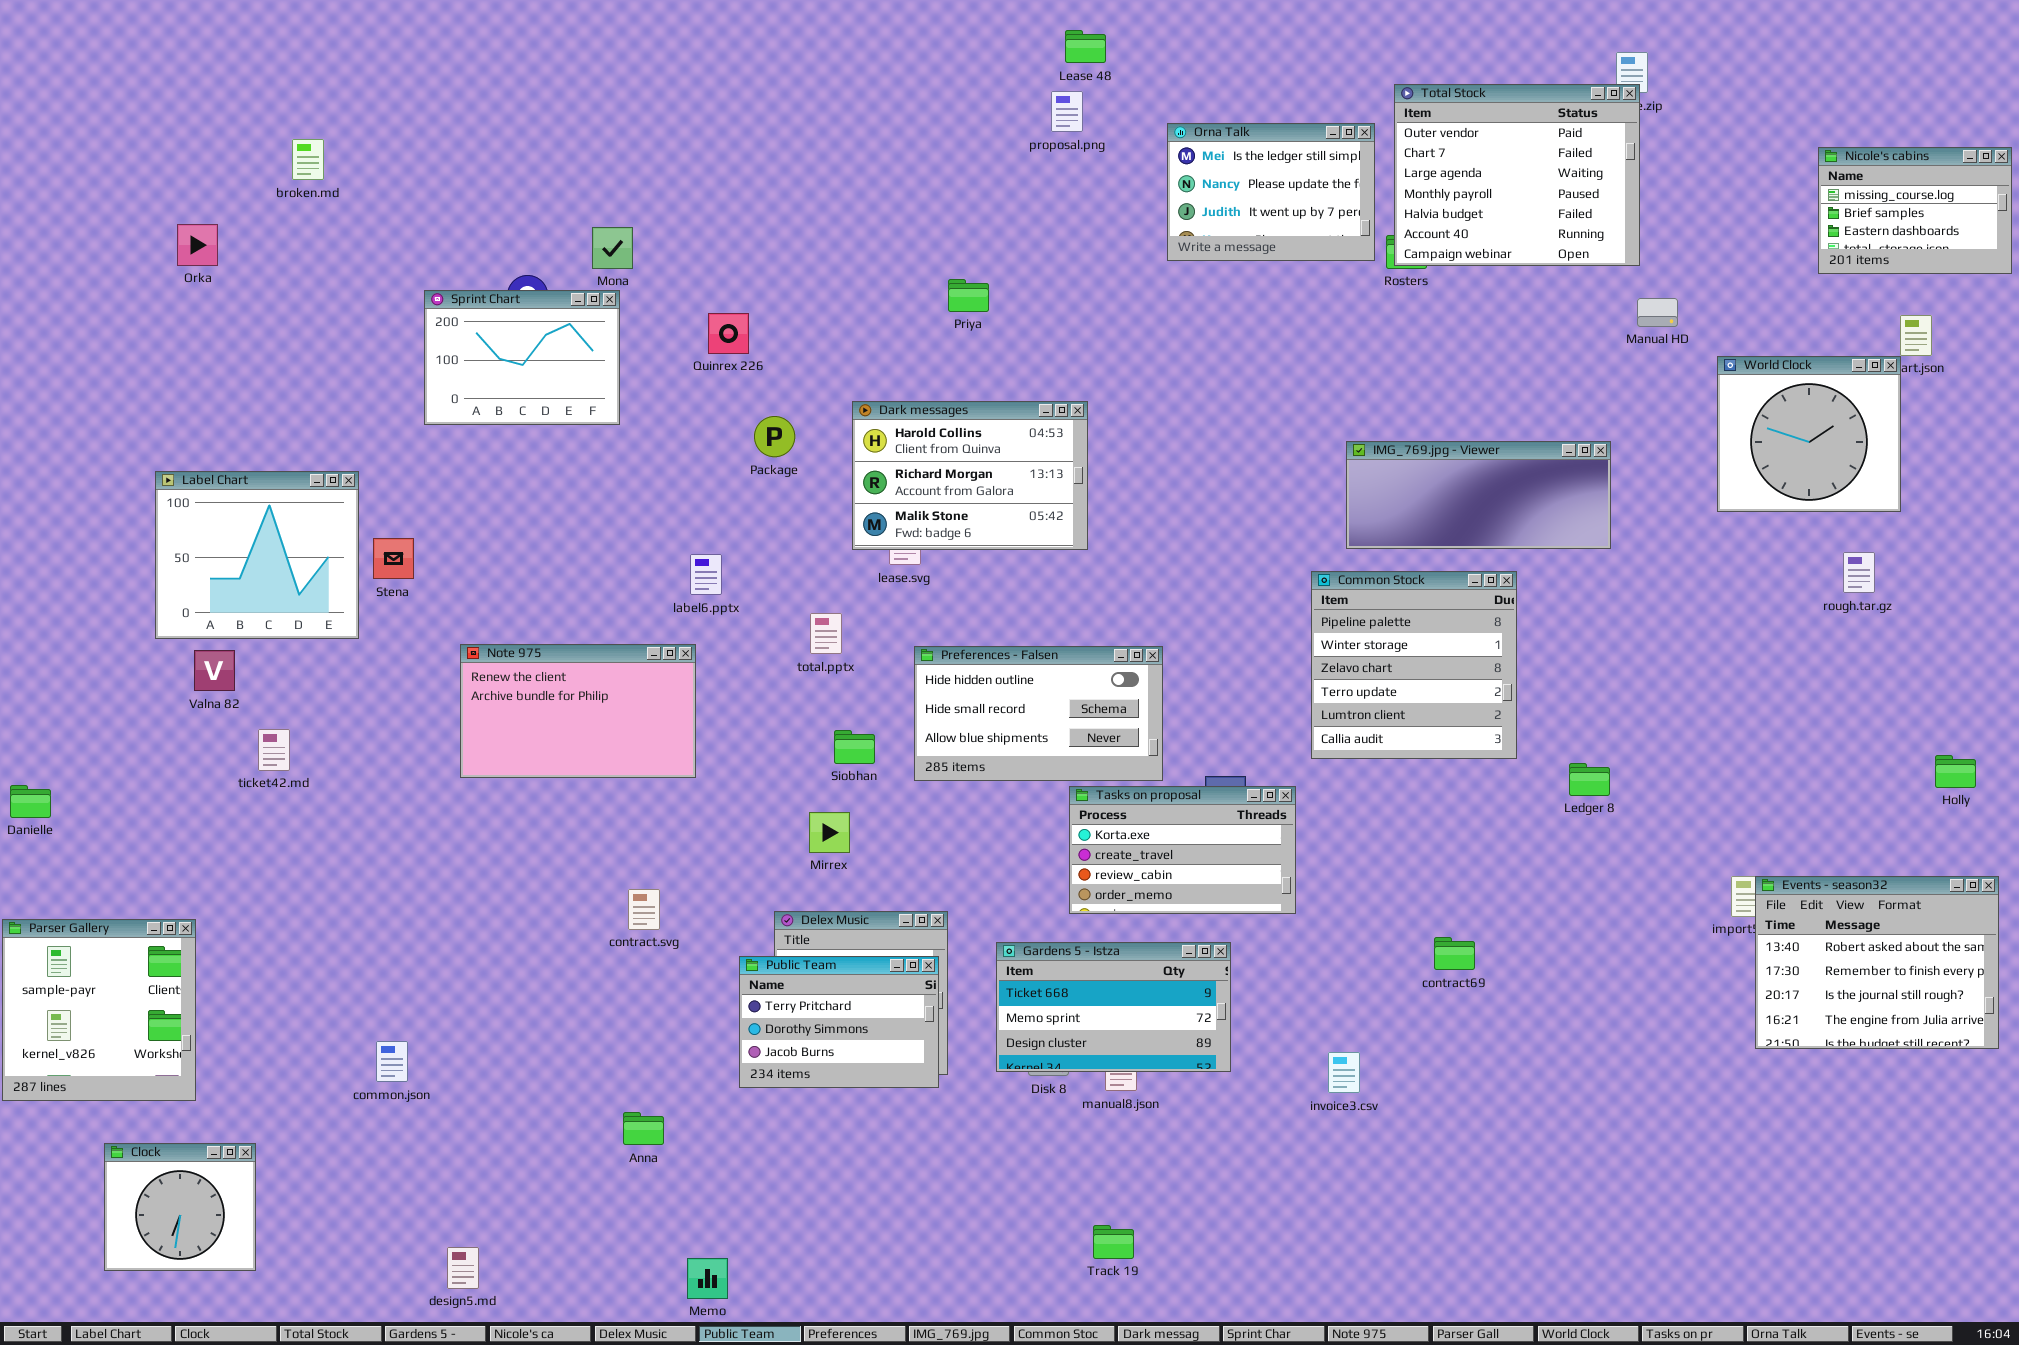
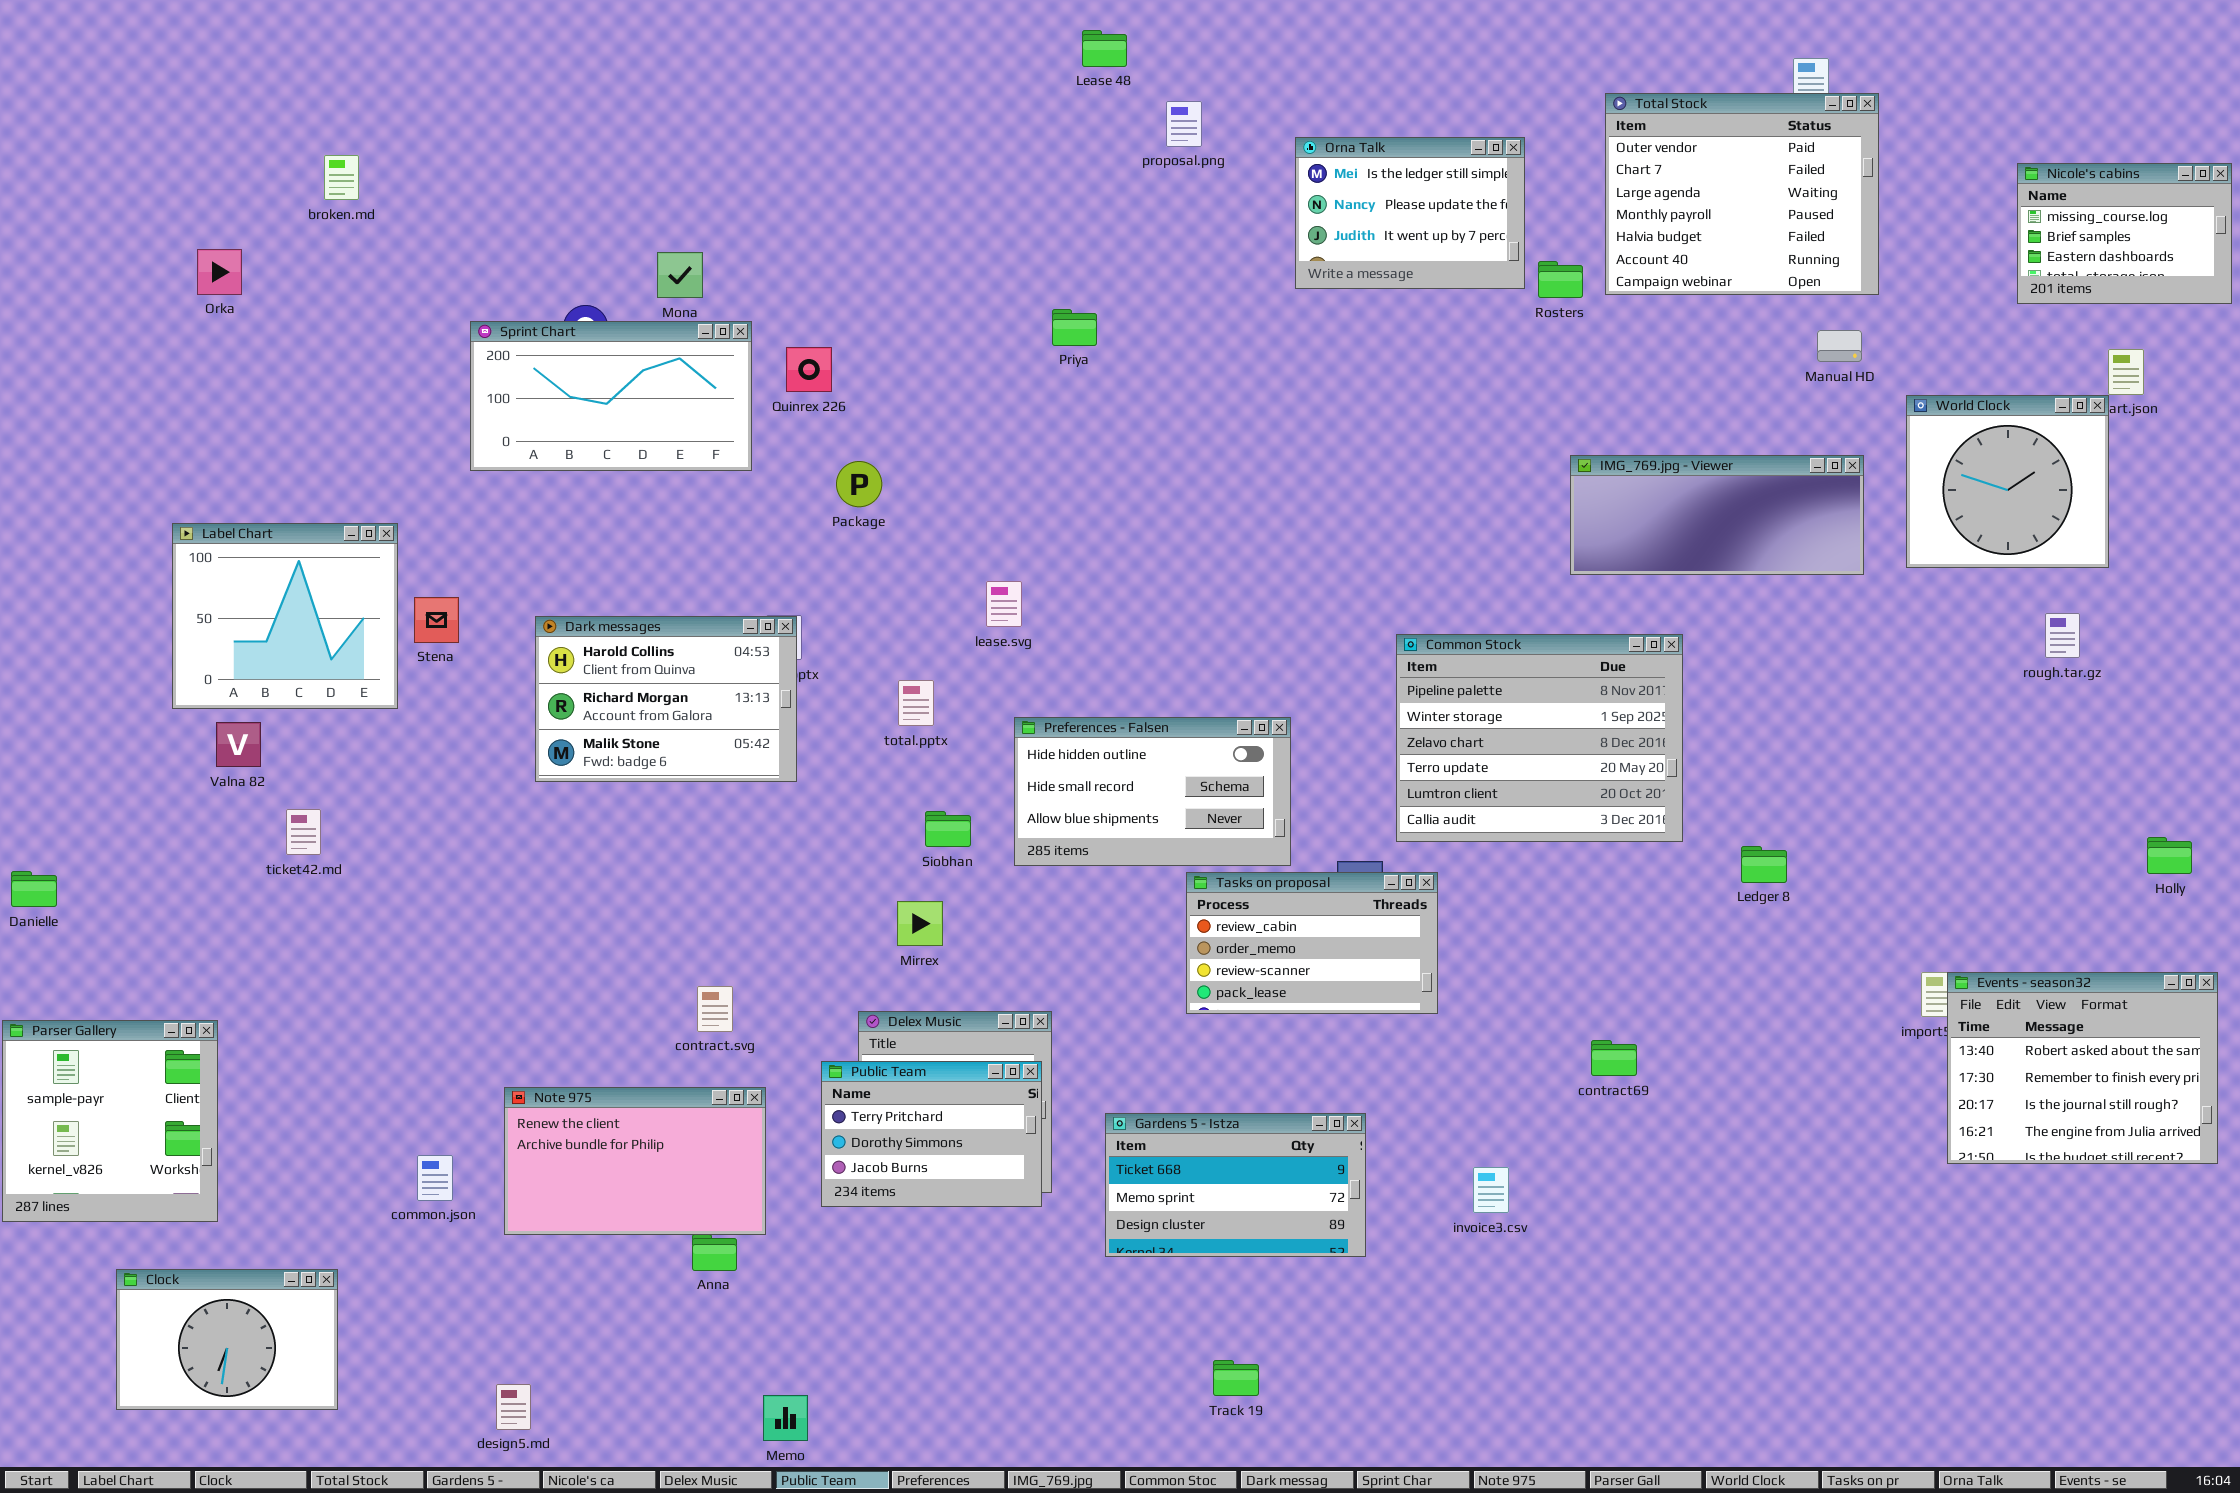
Lease 48: [1065,30,1106,63] -> [1082,30,1127,67], moved
Total Stock: [1394,84,1640,266] -> [1605,93,1879,295], moved
Sprint Chart: [424,290,620,425] -> [470,321,752,471], resized
Dark messages: [852,401,1088,550] -> [535,616,797,782], moved
IMG_769.jpg - Viewer: [1346,441,1611,549] -> [1570,455,1864,575], moved
Common Stock: [1311,571,1517,759] -> [1396,634,1683,842], resized
Note 975: [460,644,696,778] -> [504,1087,766,1235], moved
Tasks on proposal: [1069,786,1296,914] -> [1186,872,1438,1014], scrolled down 2 rows
Gardens 5 - Istza: [996,942,1231,1072] -> [1105,1113,1366,1257], moved
Clock: [104,1143,256,1271] -> [116,1269,338,1410], resized

